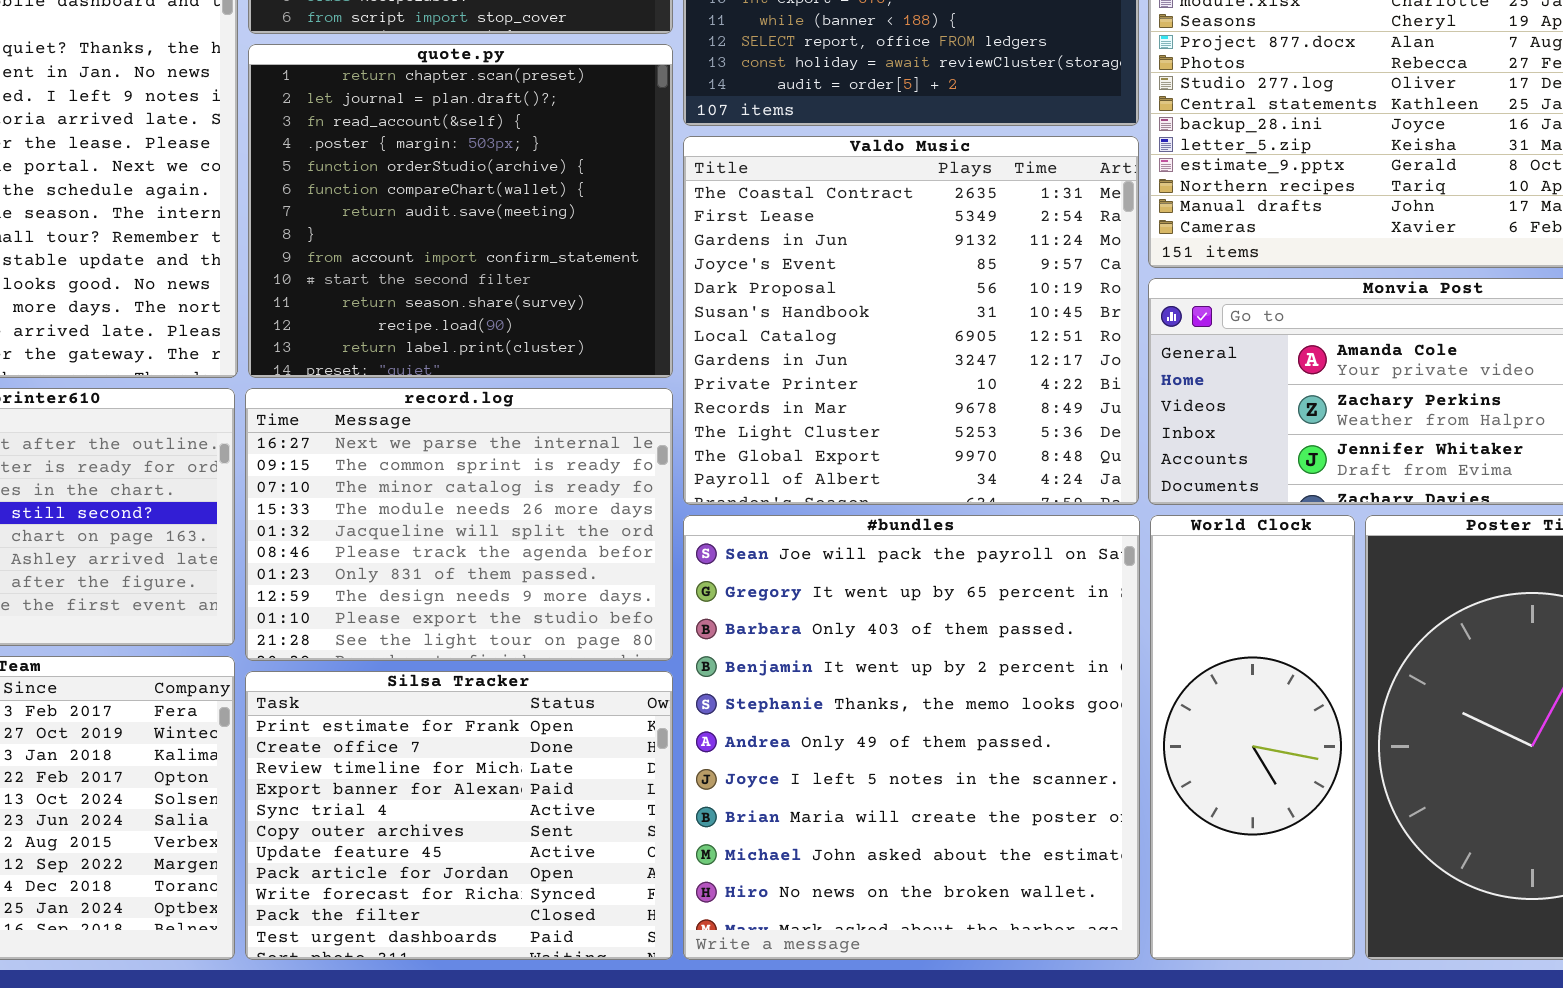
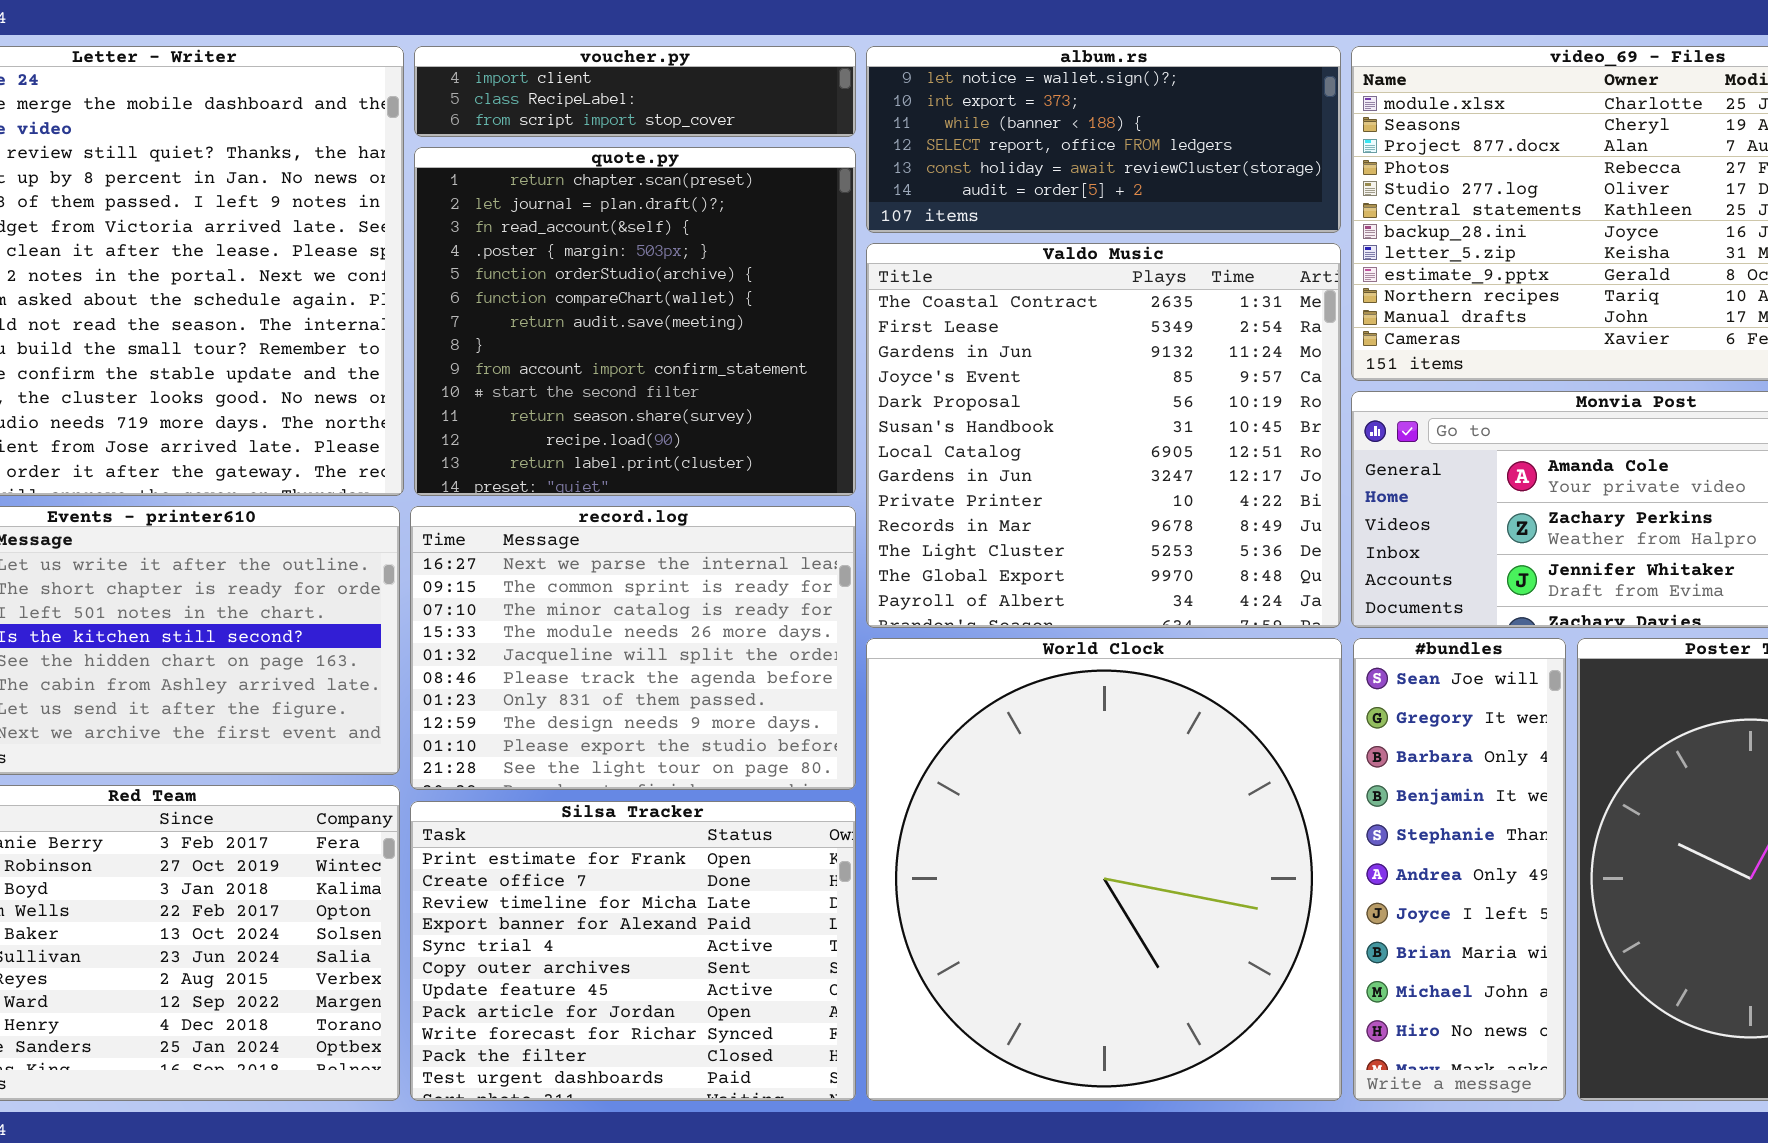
#bundles: [683,515,1140,960] -> [1353,638,1566,1101], moved, resized
World Clock: [1150,515,1355,960] -> [866,638,1342,1101], moved, resized

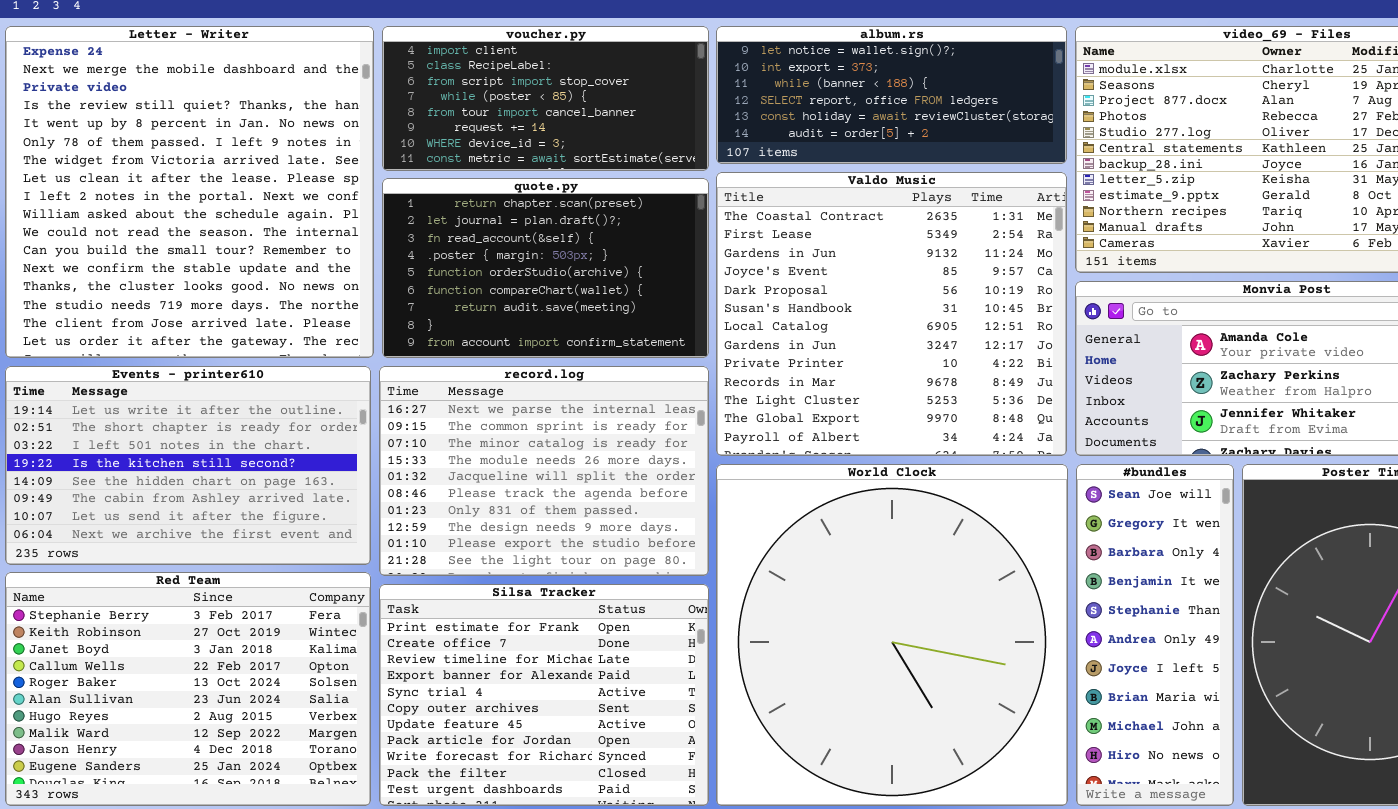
voucher.py: [414,46,856,137] -> [382,26,709,171], resized
quote.py: [414,147,856,496] -> [382,178,709,358], resized

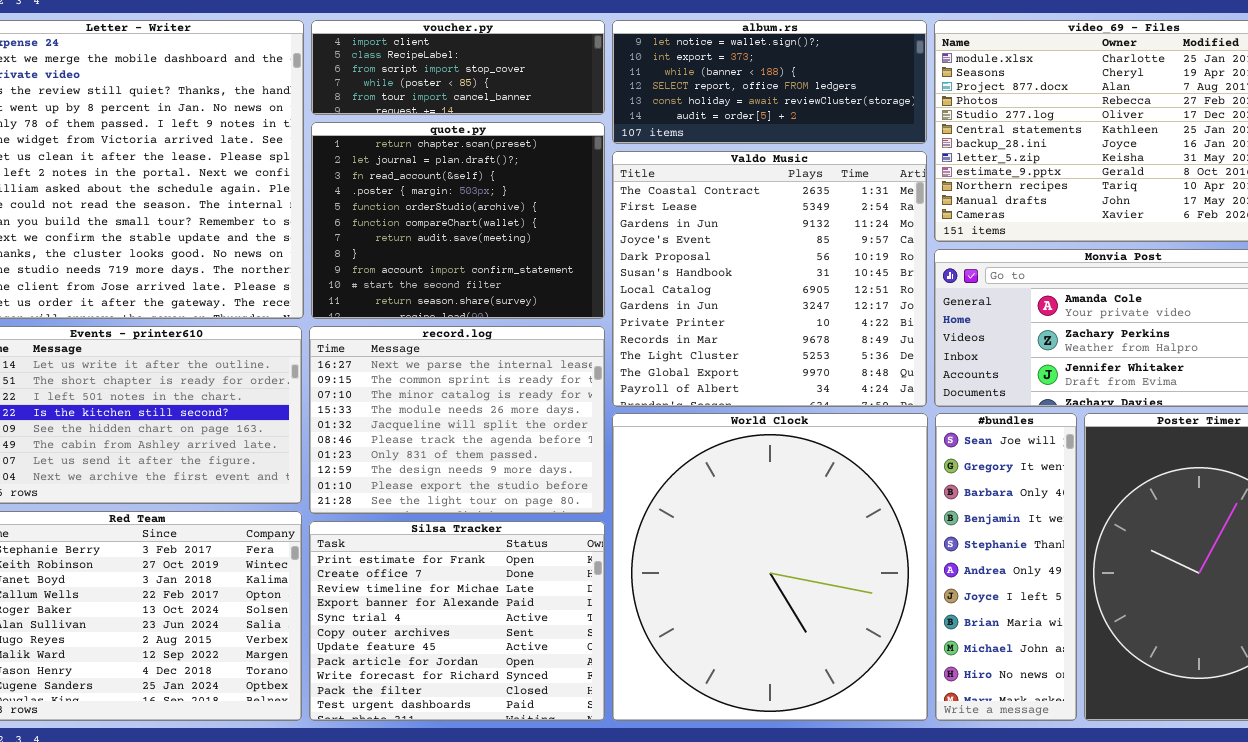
voucher.py: [382,26,709,171] -> [311,20,605,115], resized
quote.py: [382,178,709,358] -> [311,122,605,319], resized

